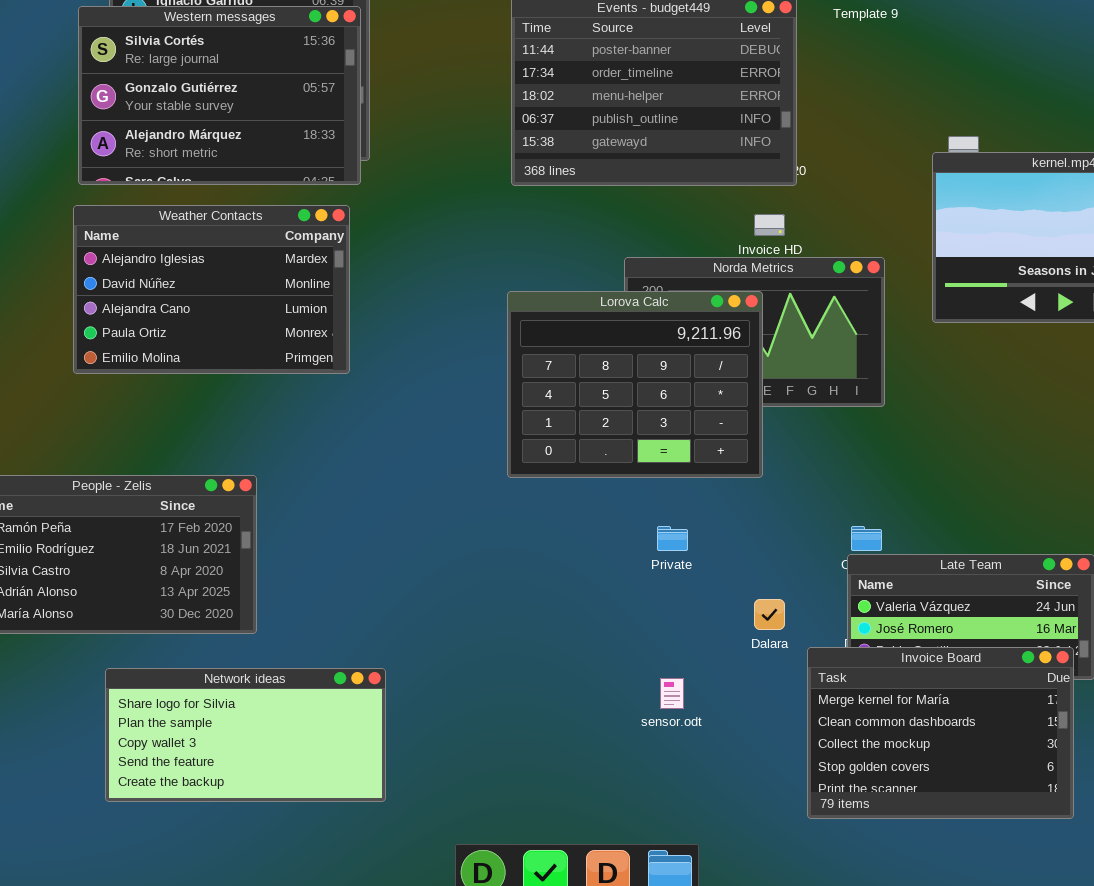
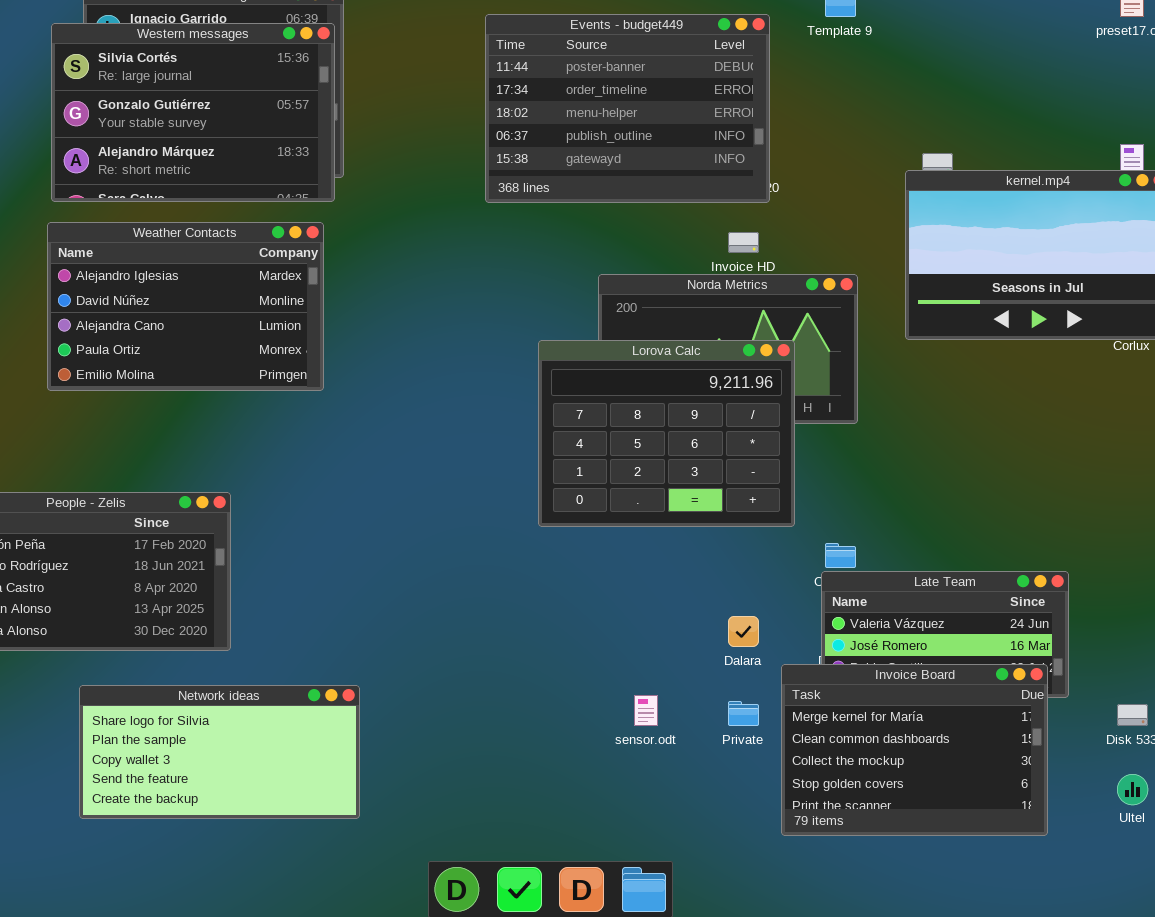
Lorova Calc: [507,291,763,478] -> [538,340,795,527], moved
Private: [657,526,688,551] -> [728,701,759,726], moved

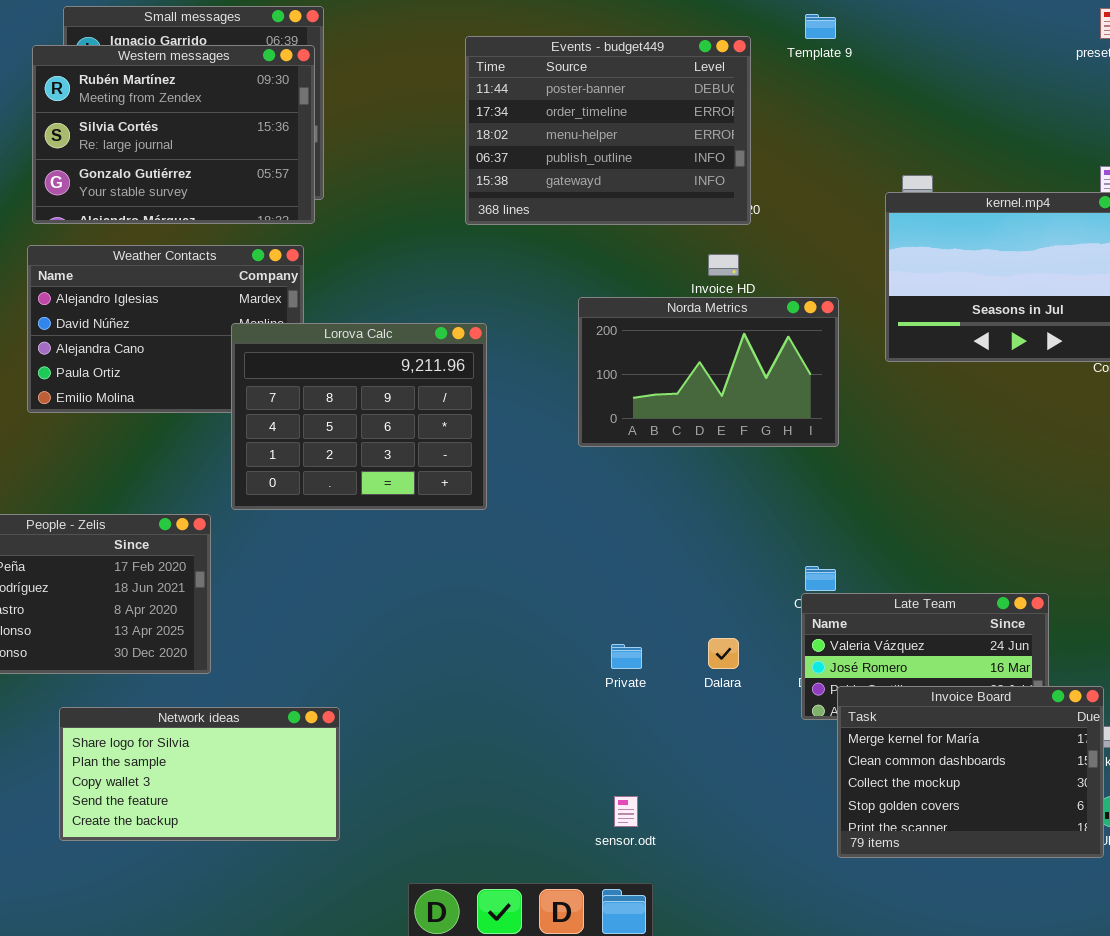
Western messages: [51,23,335,202] -> [32,45,315,224], scrolled up 1 row
Lorova Calc: [538,340,795,527] -> [231,323,487,510], moved
Invoice Board: [781,664,1048,836] -> [837,686,1104,858], moved
sensor.odt: [634,695,658,726] -> [614,796,638,827], moved
Private: [728,701,759,726] -> [611,644,642,669], moved

